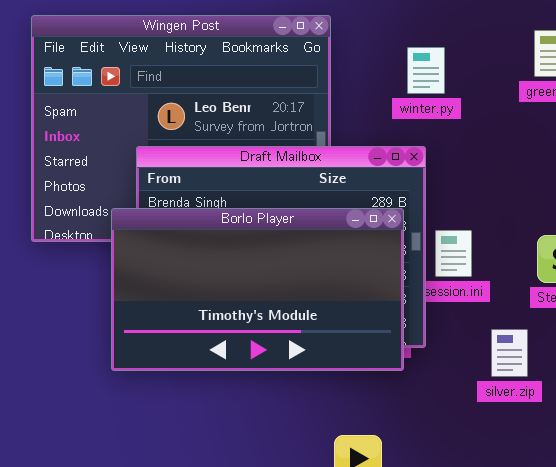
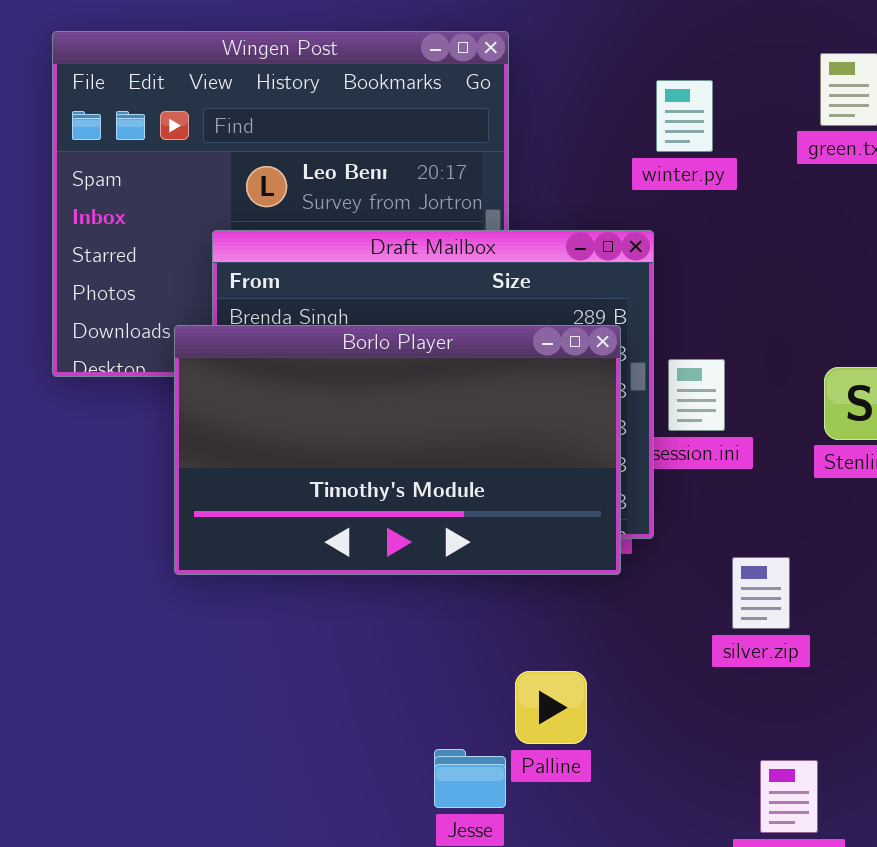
winter.py: [407,47,445,94] -> [656,80,713,152], moved
silver.zip: [491,329,528,377] -> [732,557,790,629], moved

